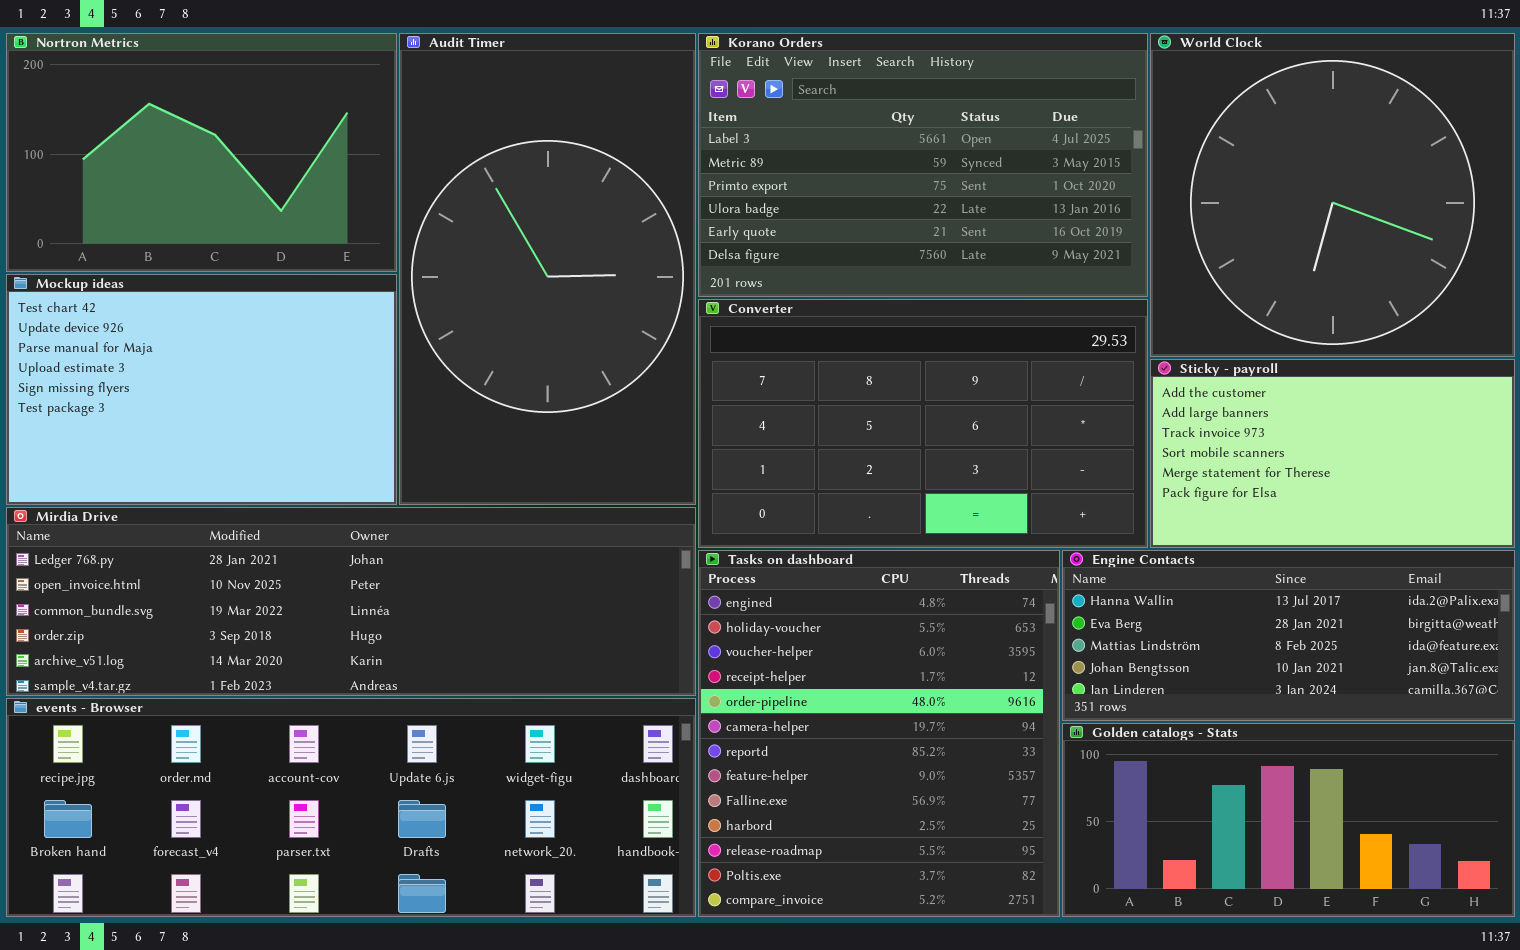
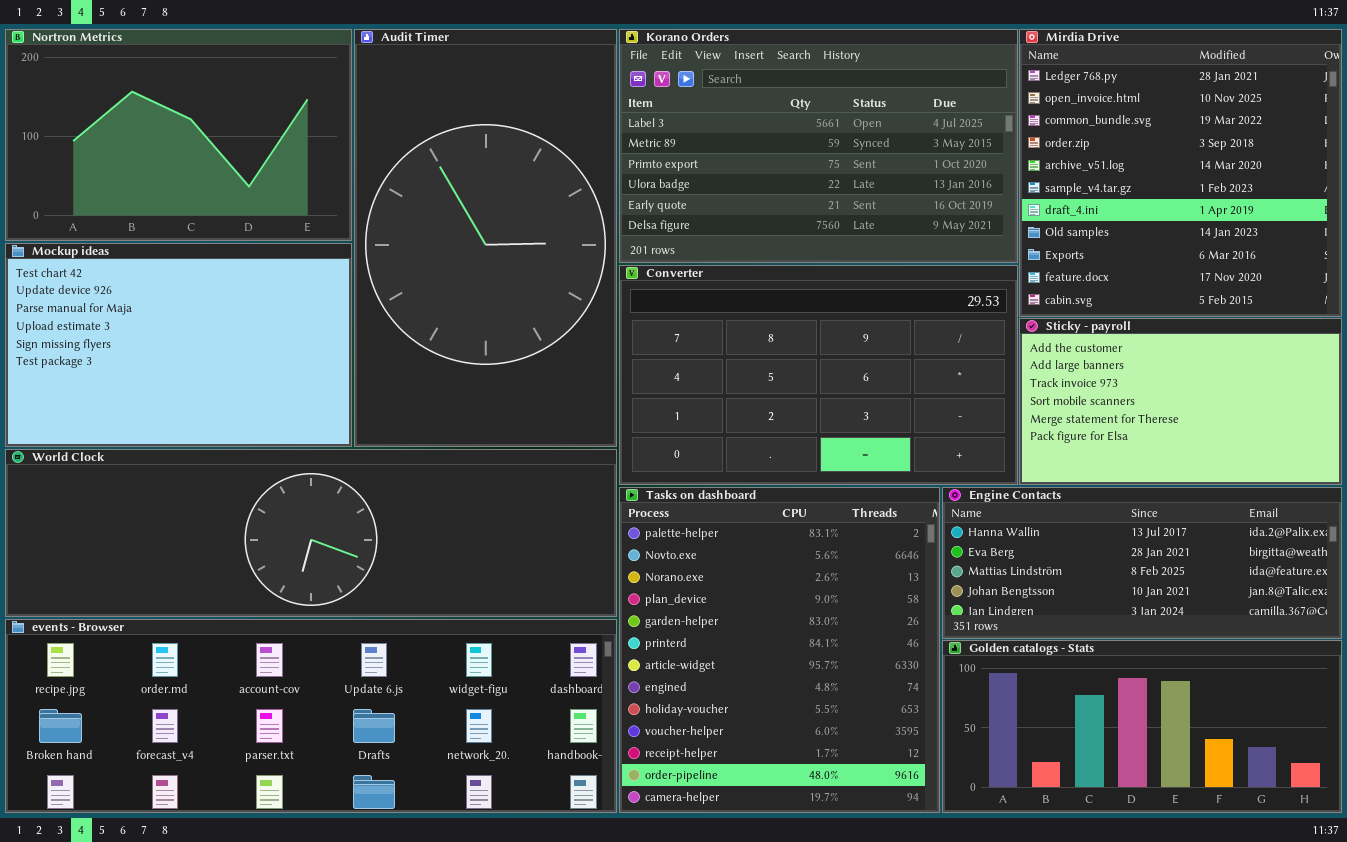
World Clock: [1150,33,1515,357] -> [5,449,617,617], moved, resized
Mirdia Drive: [6,507,696,696] -> [1019,29,1342,317], moved, resized
Tasks on dashboard: [698,550,1060,917] -> [619,487,940,813], scrolled up 7 rows

